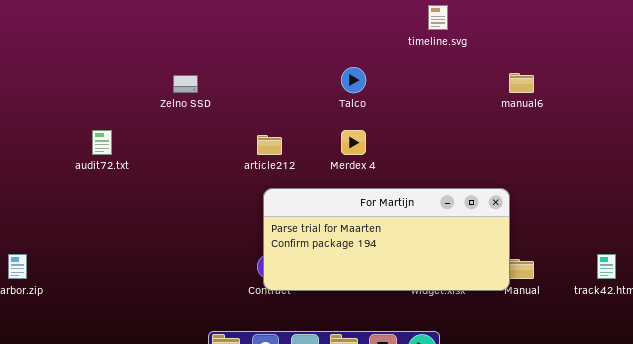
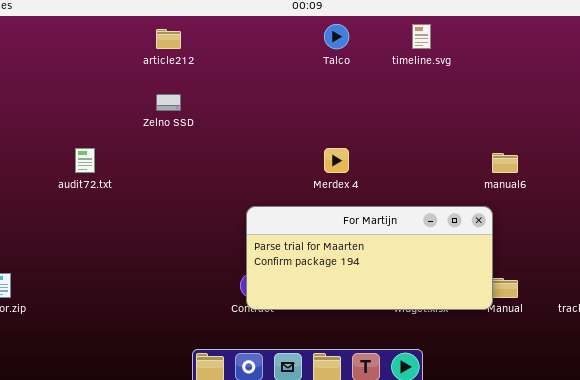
Talco: [341,67,366,93] -> [324,24,349,49], moved
manual6: [509,73,534,93] -> [492,153,518,173], moved
article212: [257,135,282,155] -> [156,29,181,49], moved

